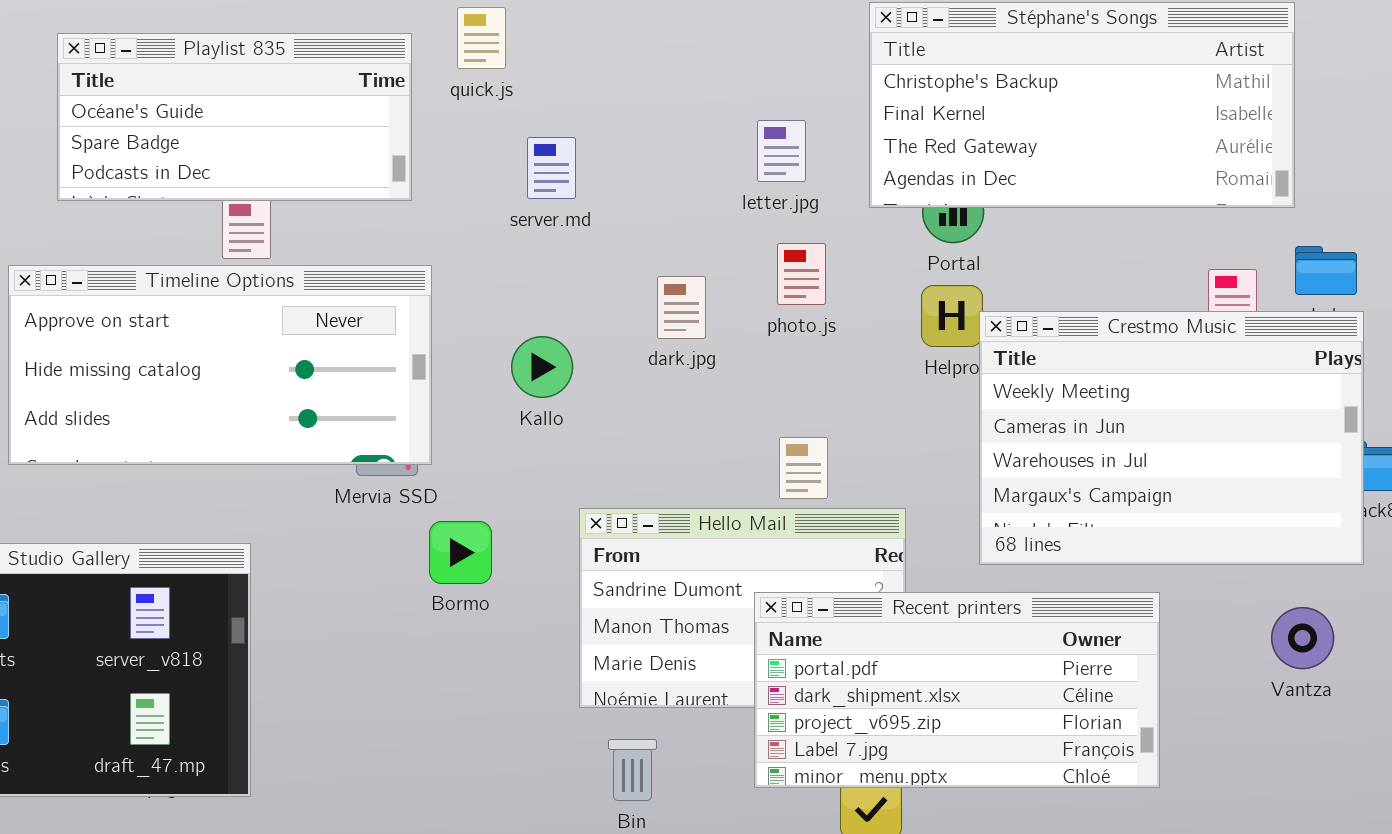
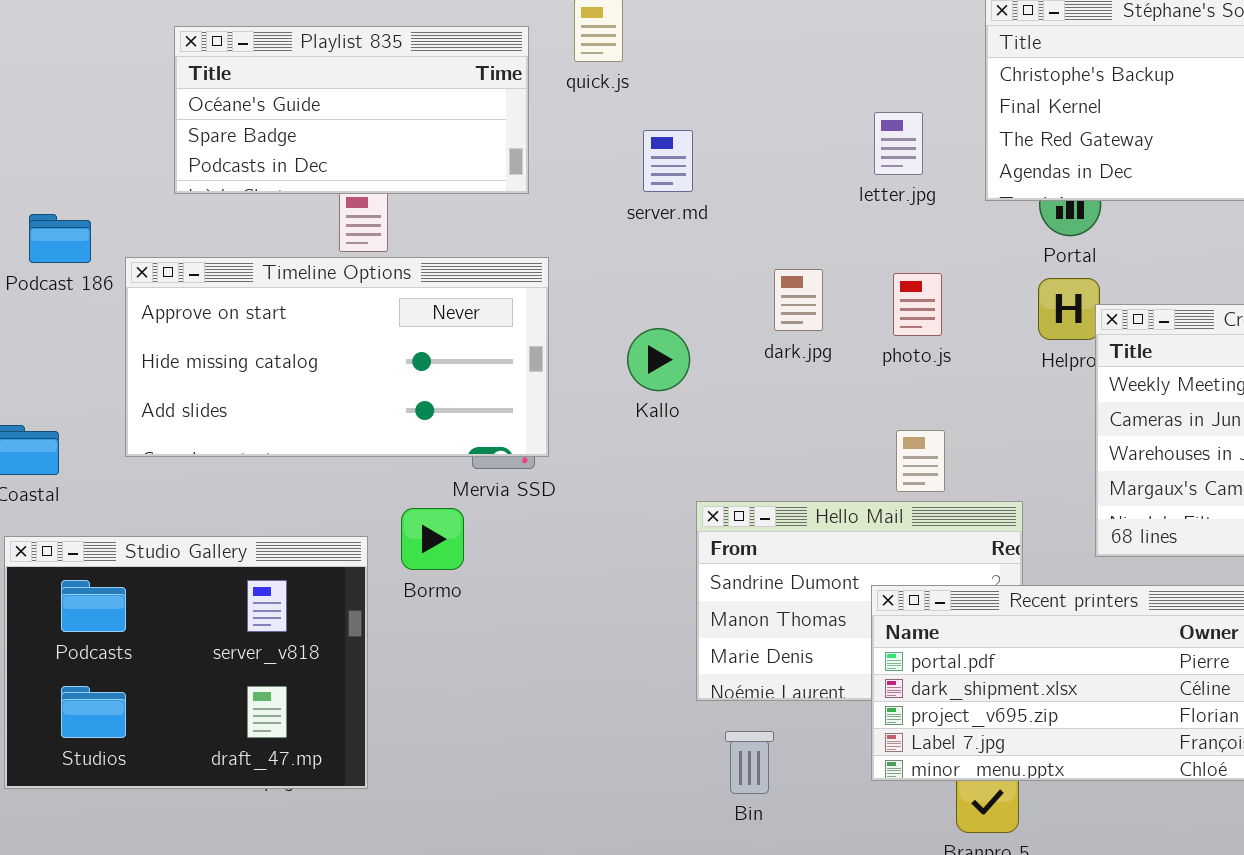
photo.js: [777,243,826,305] -> [893,273,942,336], moved
Bormo: [429,521,492,584] -> [401,508,464,570], moved

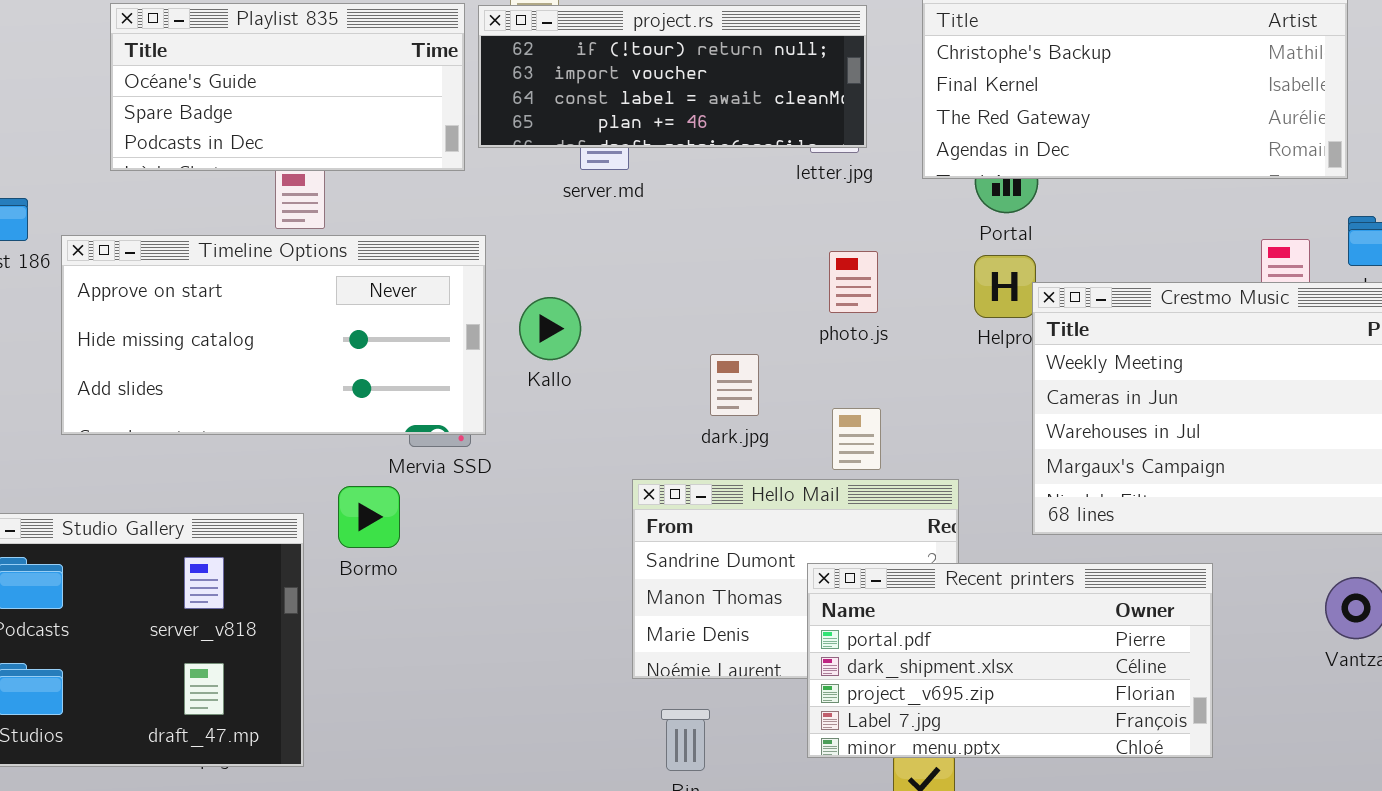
project.rs: none -> [478,5,867,148], opened
dark.jpg: [774,269,823,331] -> [710,354,759,416], moved
Kallo: [627,328,690,391] -> [519,297,581,360], moved

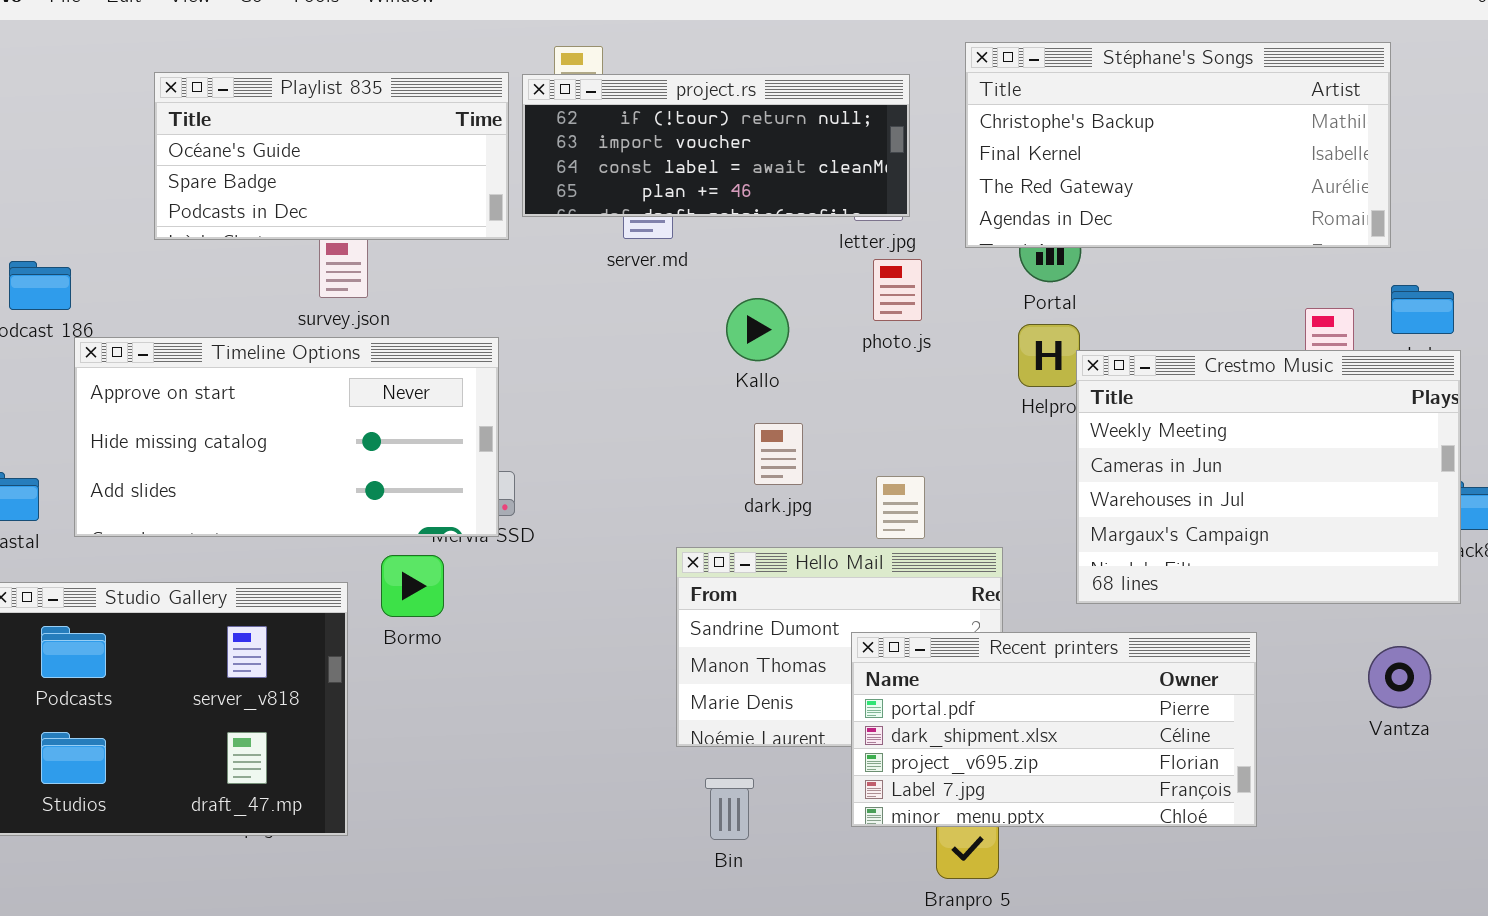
Timeline Options: [61,235,486,435] -> [74,337,499,537], moved
photo.js: [829,251,878,313] -> [873,259,922,321], moved
Kallo: [519,297,581,360] -> [726,298,789,361], moved

